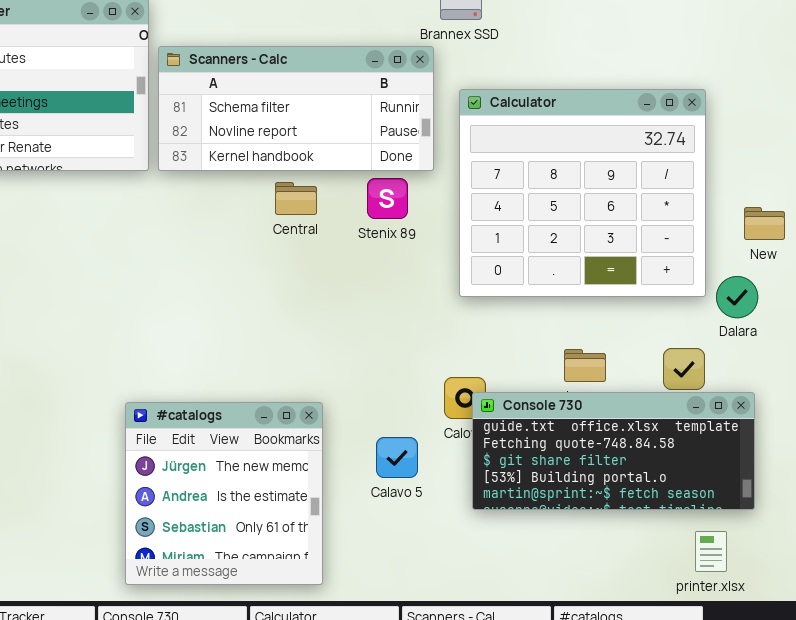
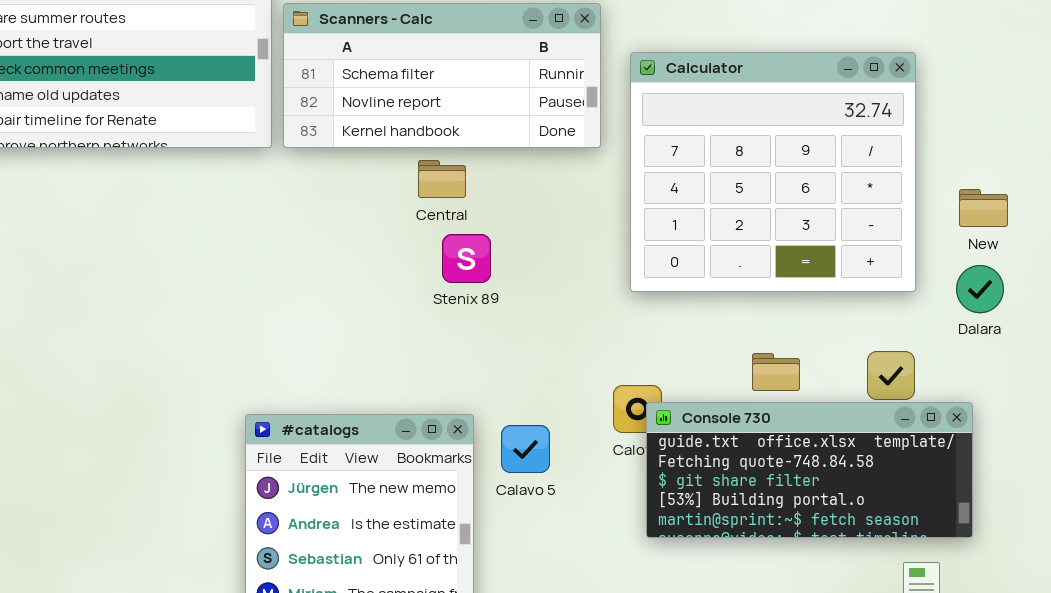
Stenix 89: [367,178,408,219] -> [442,234,491,283], moved
Dalara: [716,276,758,318] -> [956,265,1004,313], moved
Calavo 5: [376,437,418,478] -> [501,425,550,473], moved

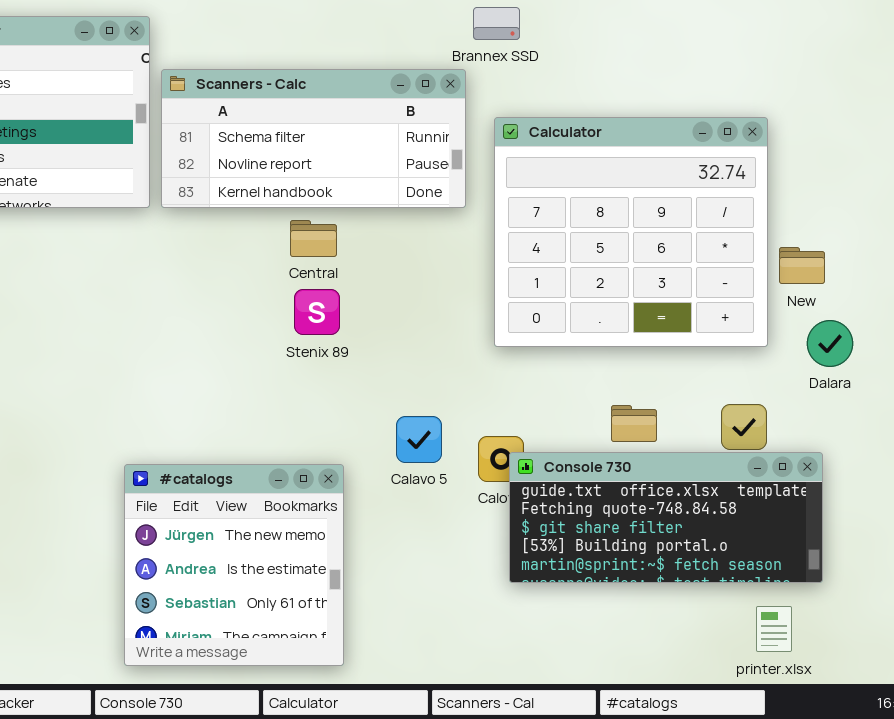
New: [959,189,1008,227] -> [779,247,825,284], moved
Stenix 89: [442,234,491,283] -> [294,289,340,335], moved
Calavo 5: [501,425,550,473] -> [396,416,442,463], moved

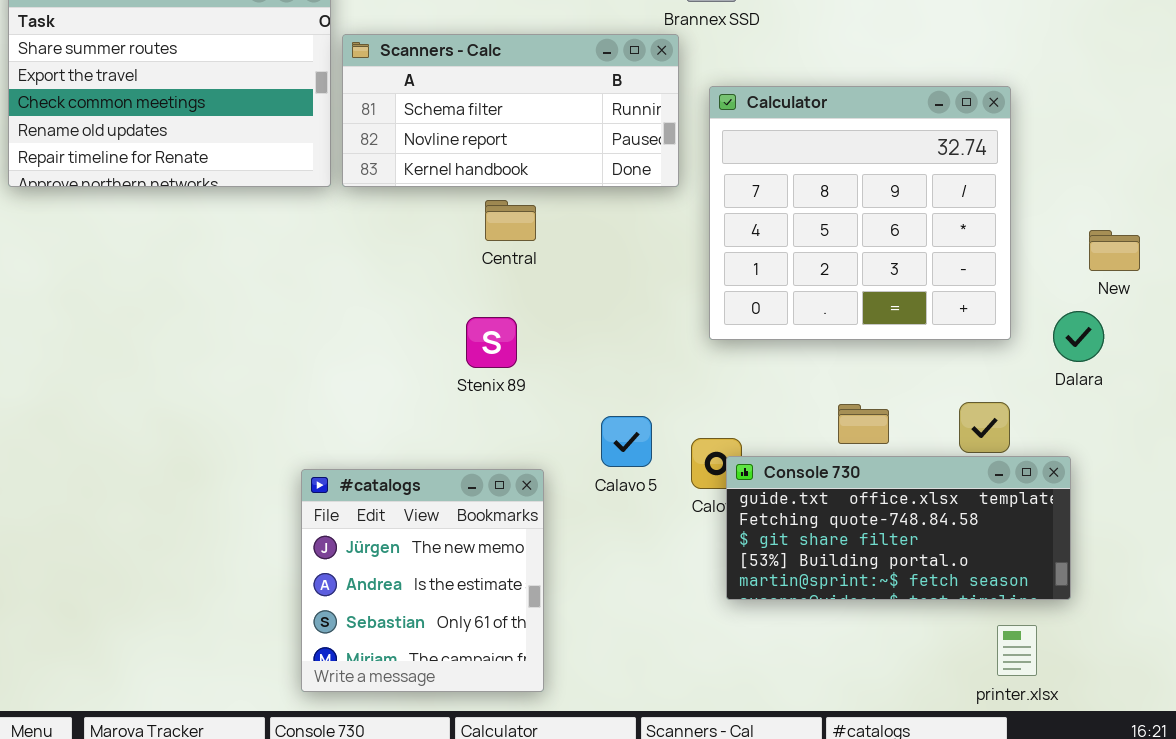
New: [779,247,825,284] -> [1089,230,1140,271], moved
Stenix 89: [294,289,340,335] -> [466,317,517,368], moved

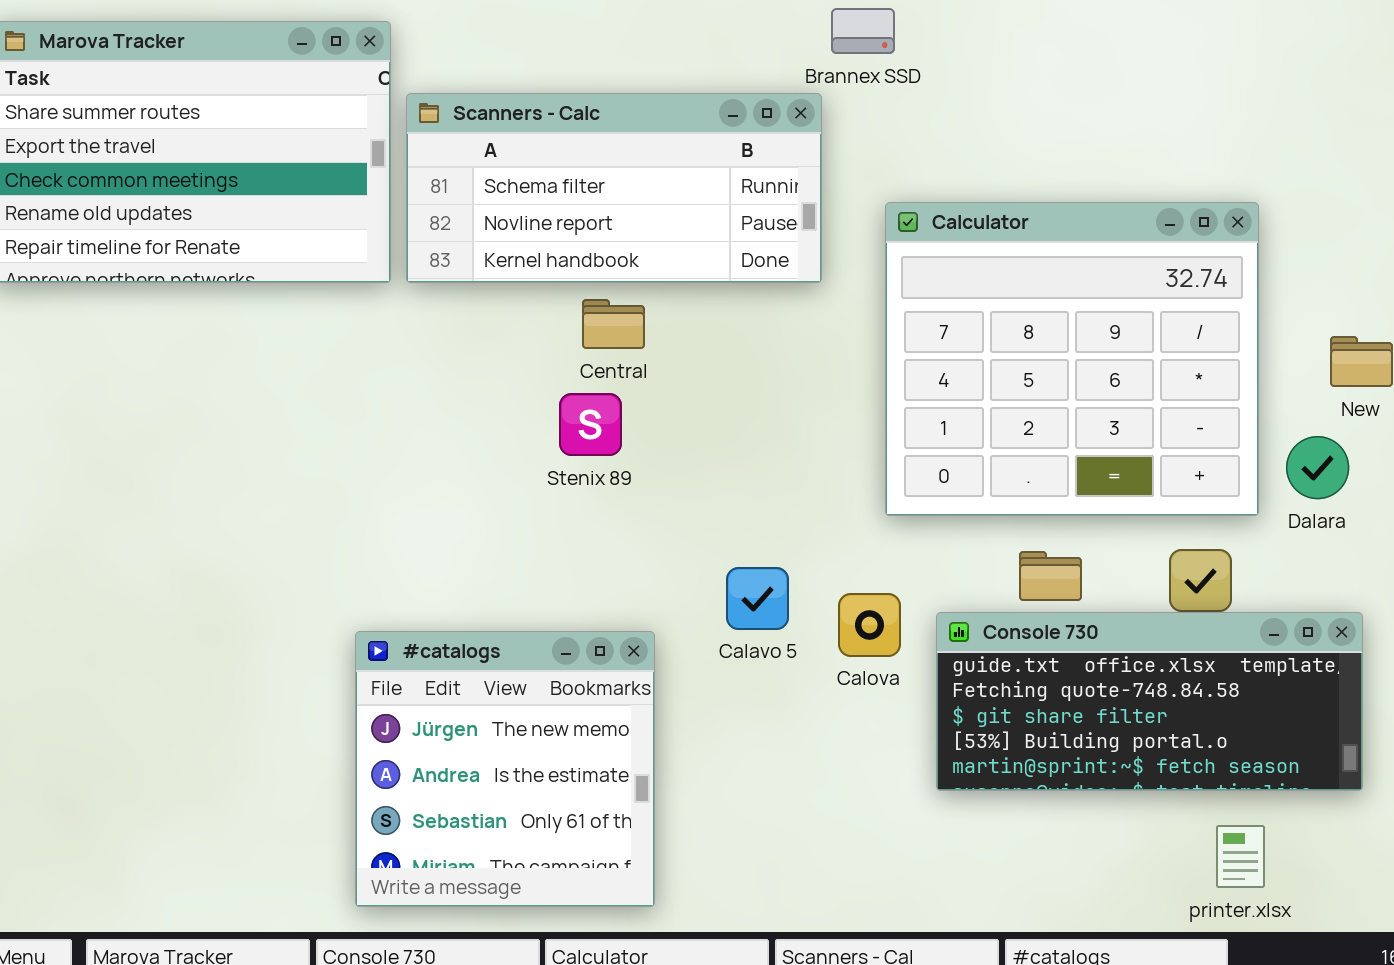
Calculator: [709,86,1011,340] -> [885,202,1259,516], moved
Stenix 89: [466,317,517,368] -> [559,393,622,456], moved
Console 730: [726,456,1071,600] -> [936,612,1363,791], moved

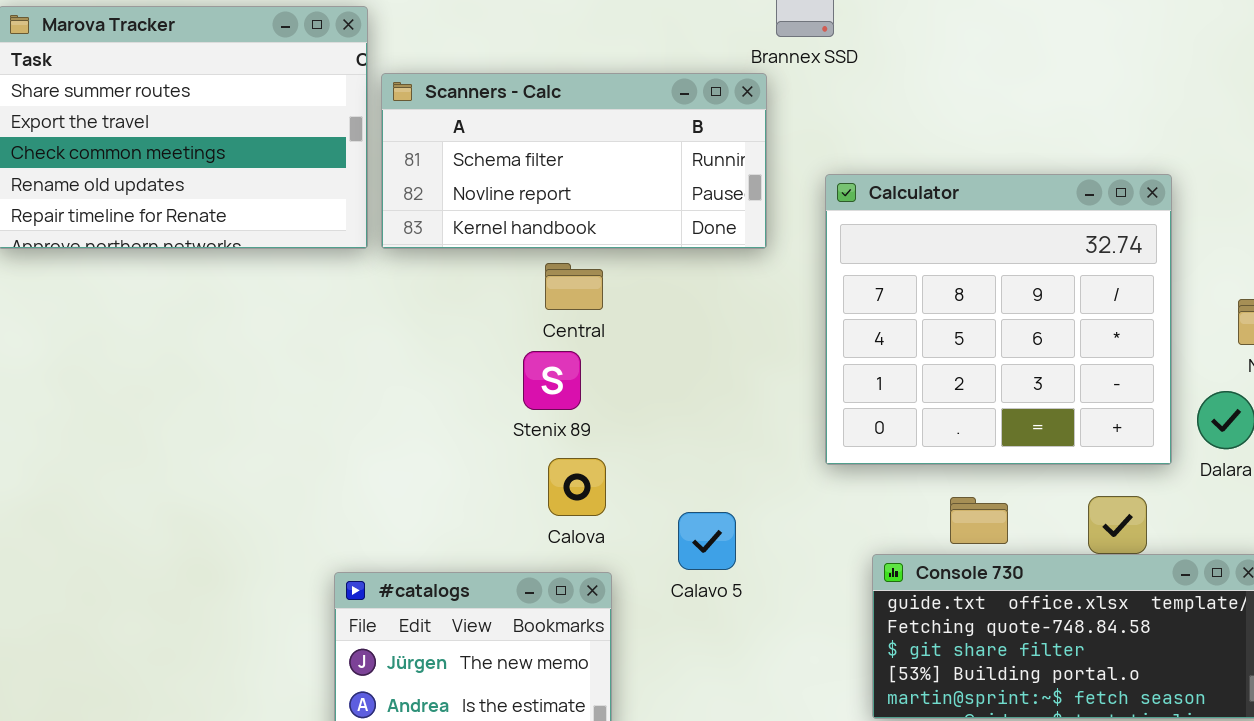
Calova: [838,593,901,657] -> [548,458,606,516], moved

